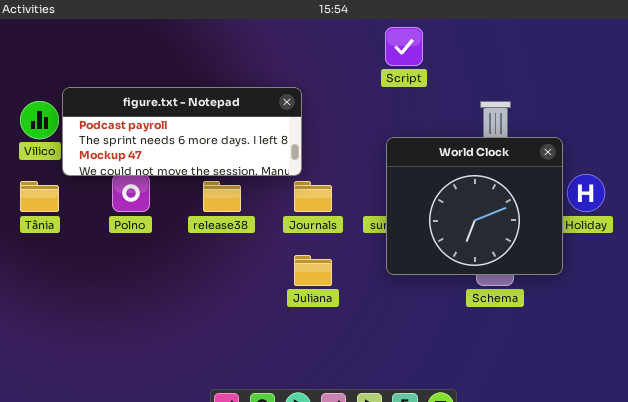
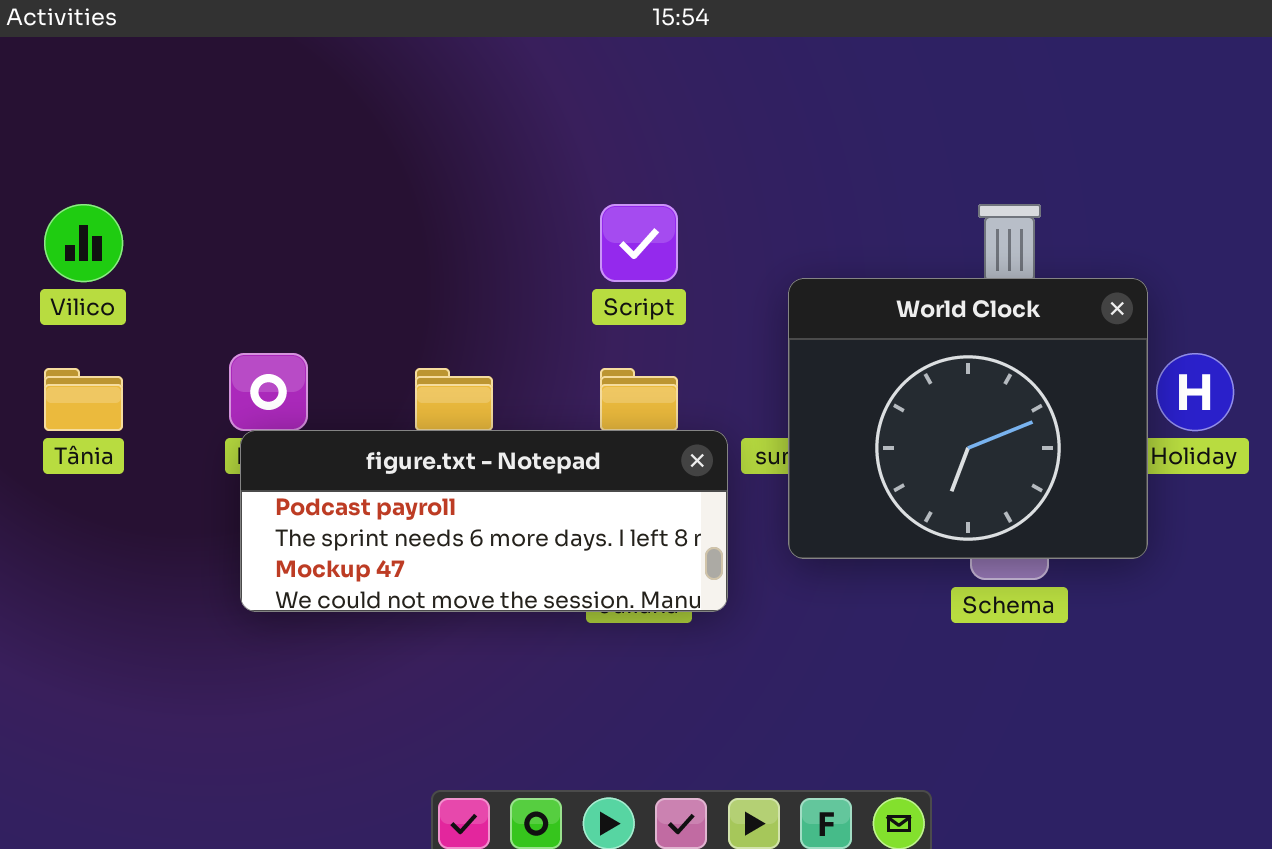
Script: [385,27,423,66] -> [600,204,678,282], moved
figure.txt - Notepad: [62,87,302,176] -> [240,430,728,612], moved

